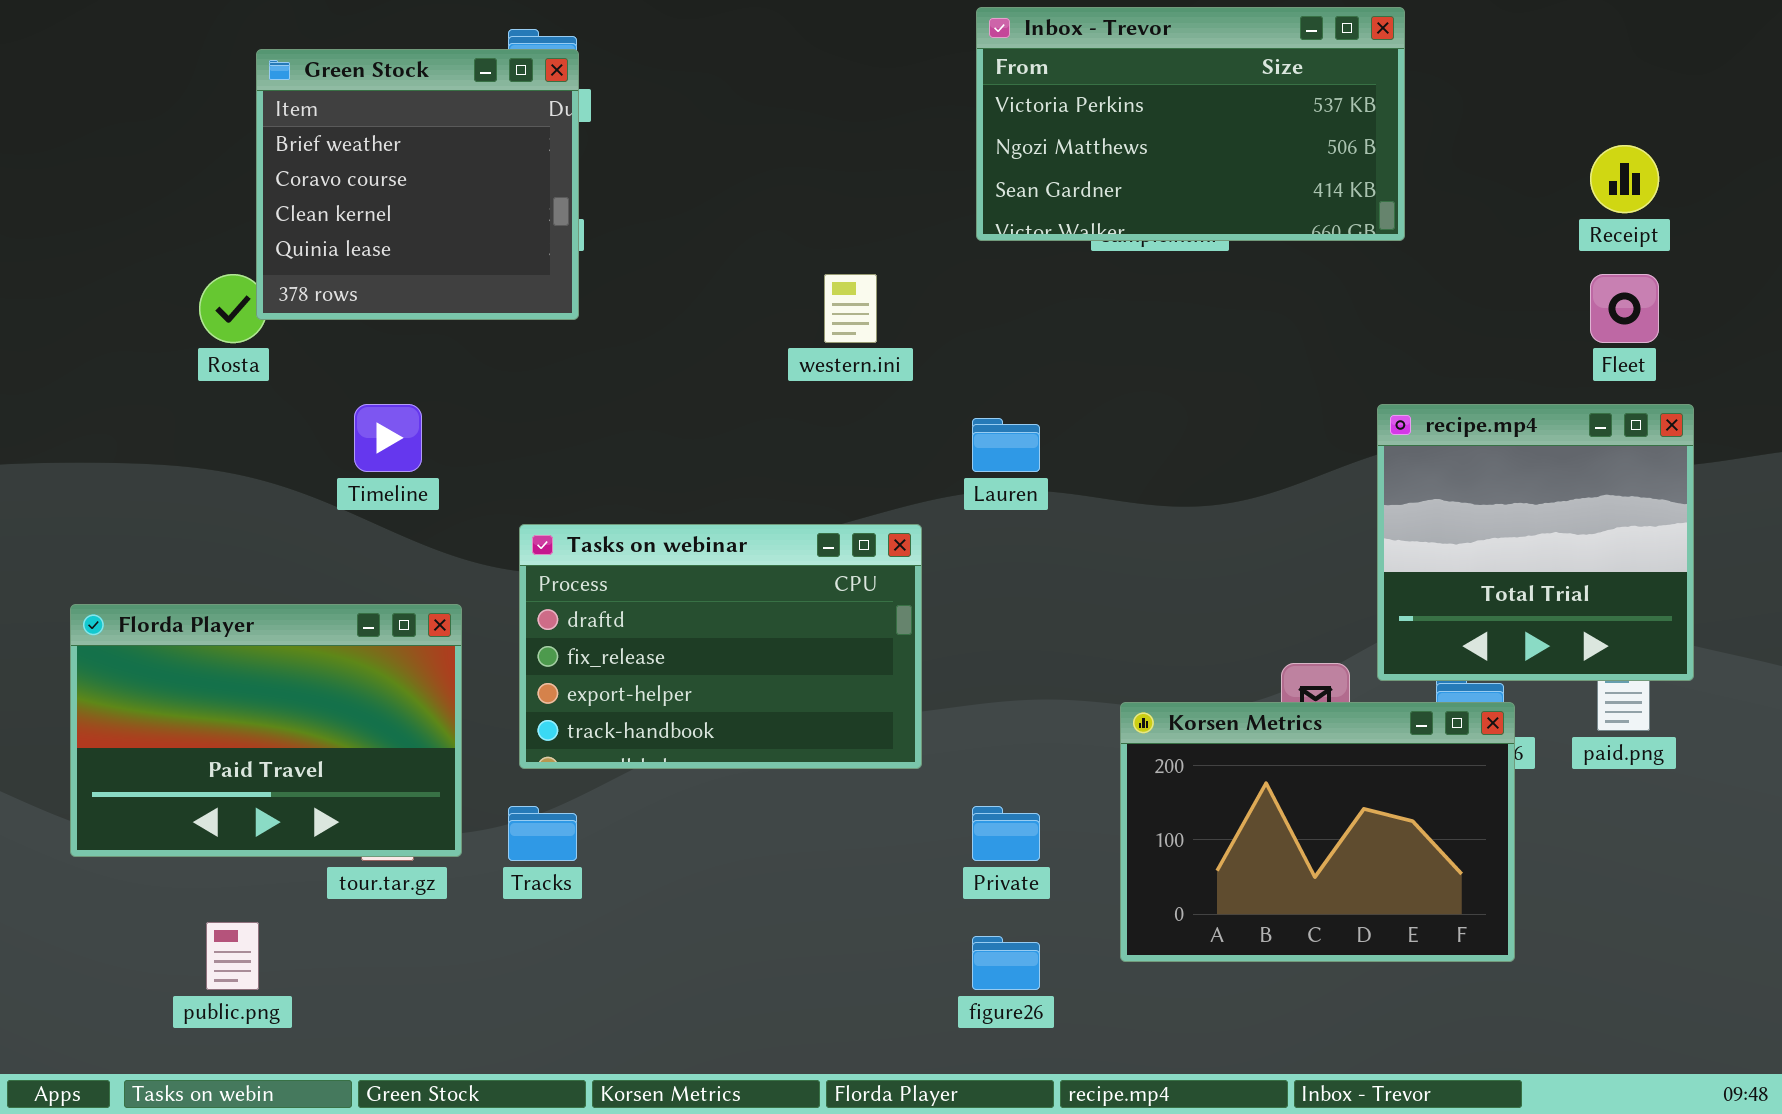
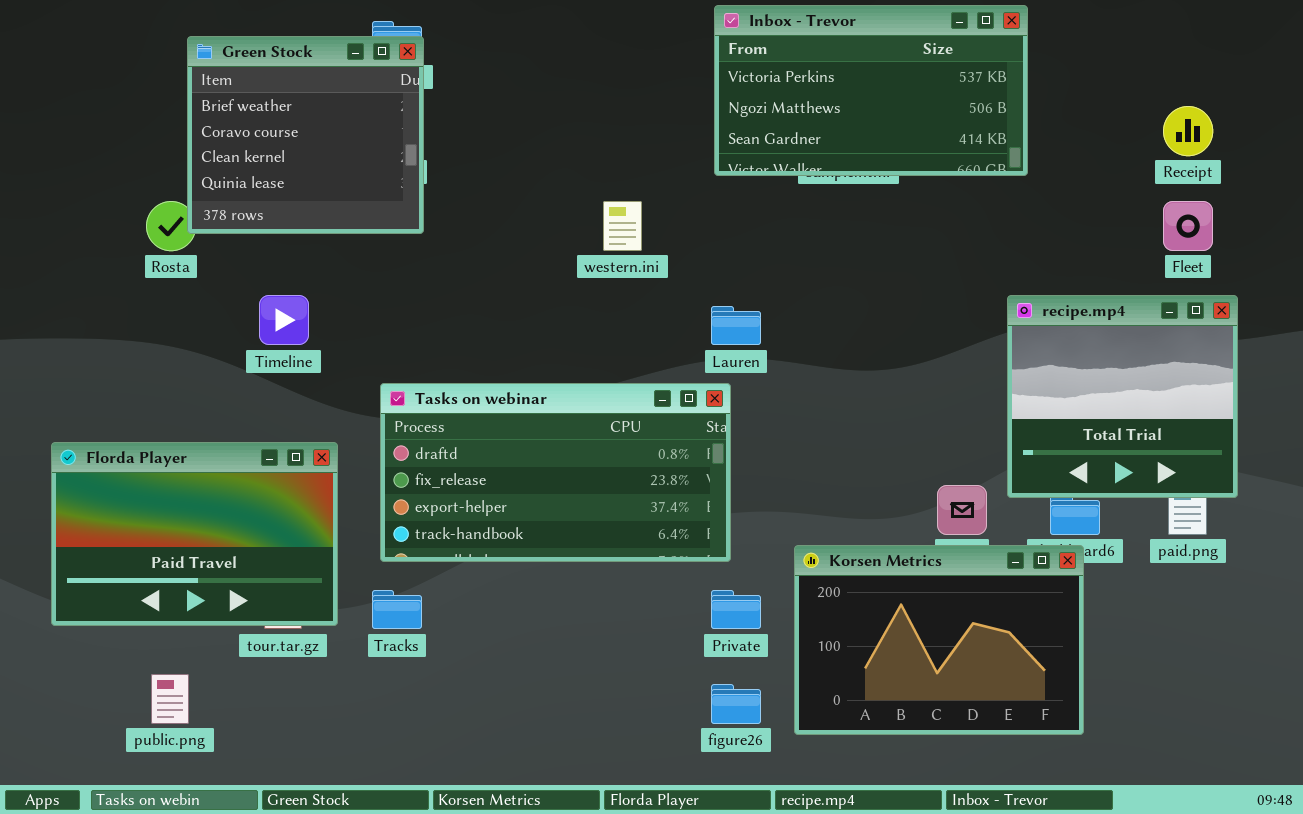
Tasks on webinar: [519,524,922,769] -> [380,383,731,562], resized
Korsen Metrics: [1120,702,1515,962] -> [794,545,1084,735], moved

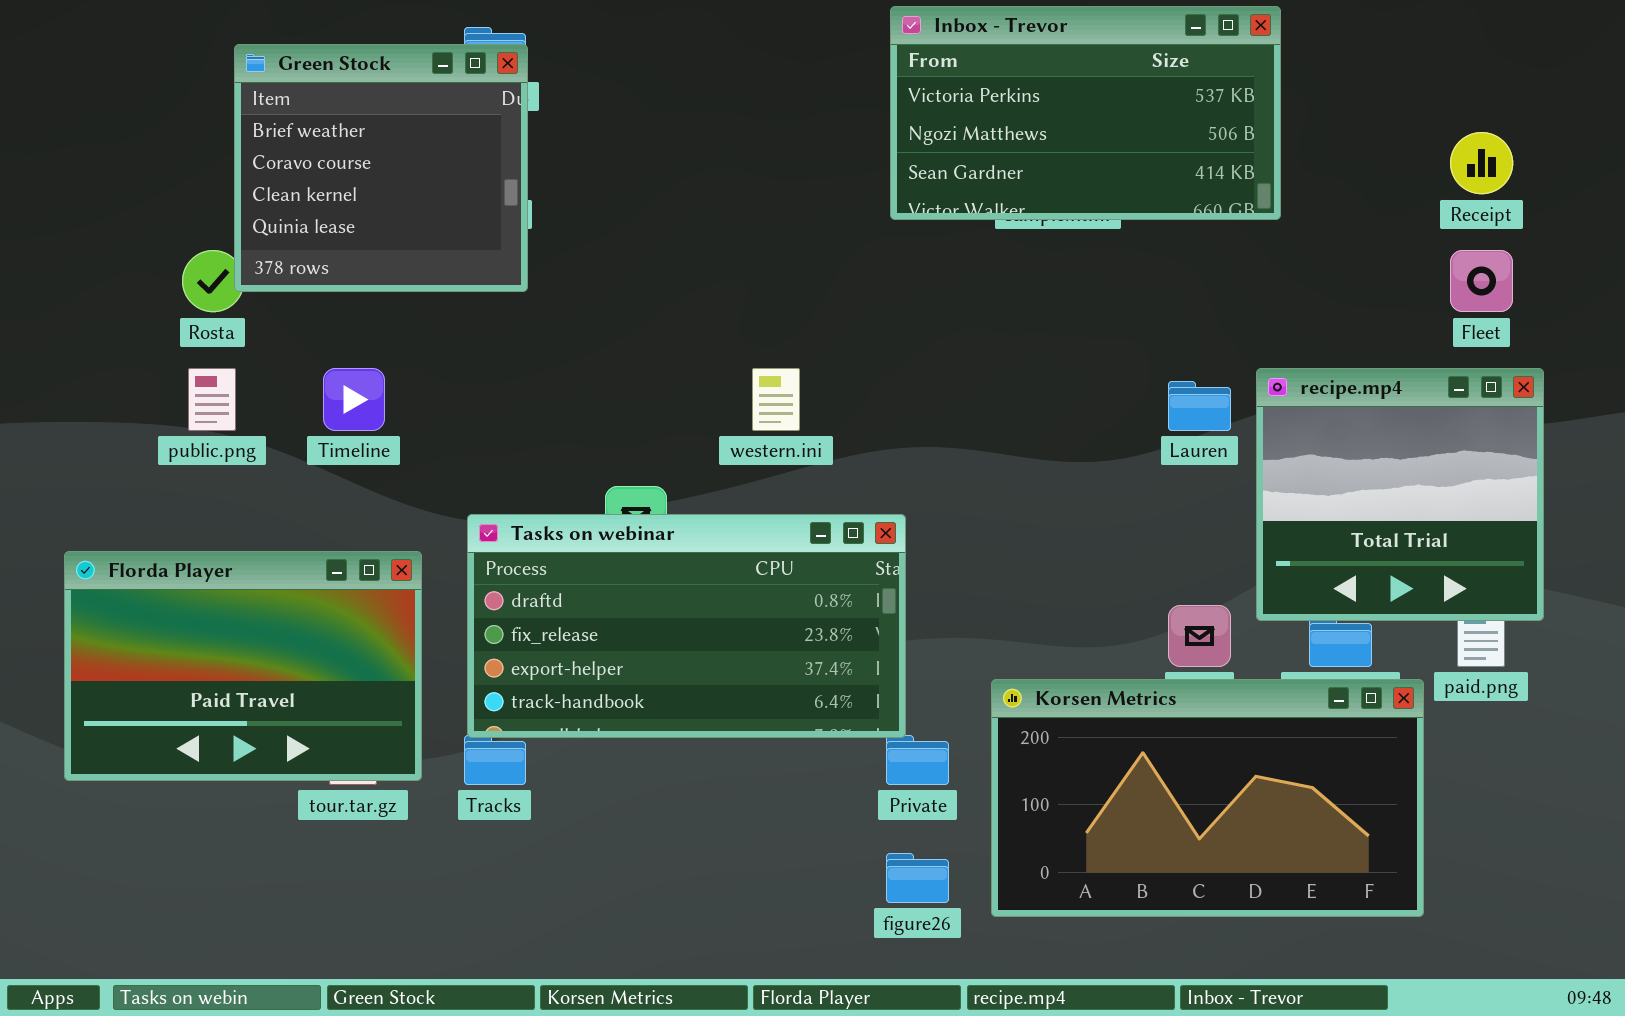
western.ini: [603,201,642,251] -> [752,368,800,431], moved
Lauren: [711,306,761,345] -> [1168,381,1231,431], moved
Tasks on webinar: [380,383,731,562] -> [467,514,906,738], moved
Korsen Metrics: [794,545,1084,735] -> [991,679,1424,917], resized
public.png: [151,674,189,724] -> [188,368,236,431], moved

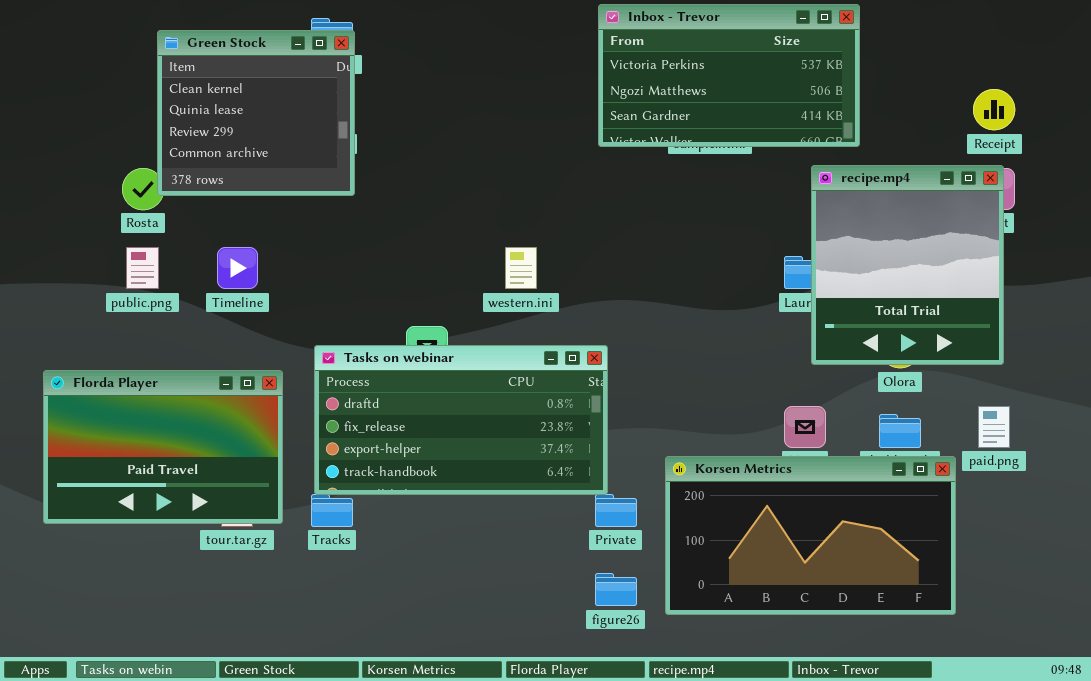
Green Stock: [234,44,528,292] -> [157,30,355,196], scrolled down 2 rows
recipe.mp4: [1256,368,1544,621] -> [811,165,1004,365], moved, resized

